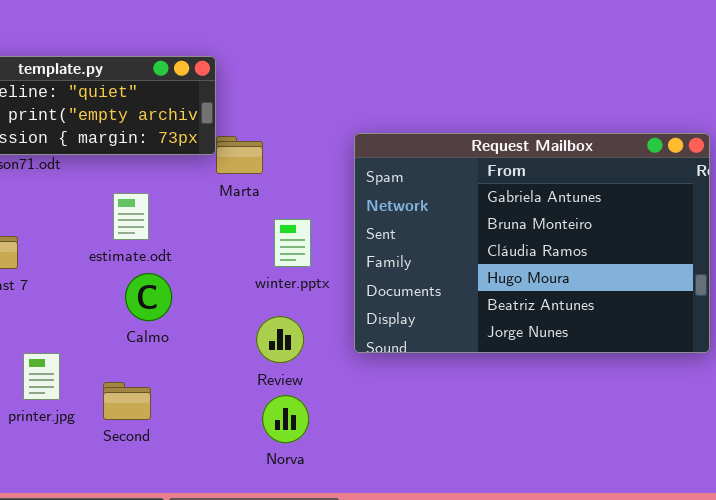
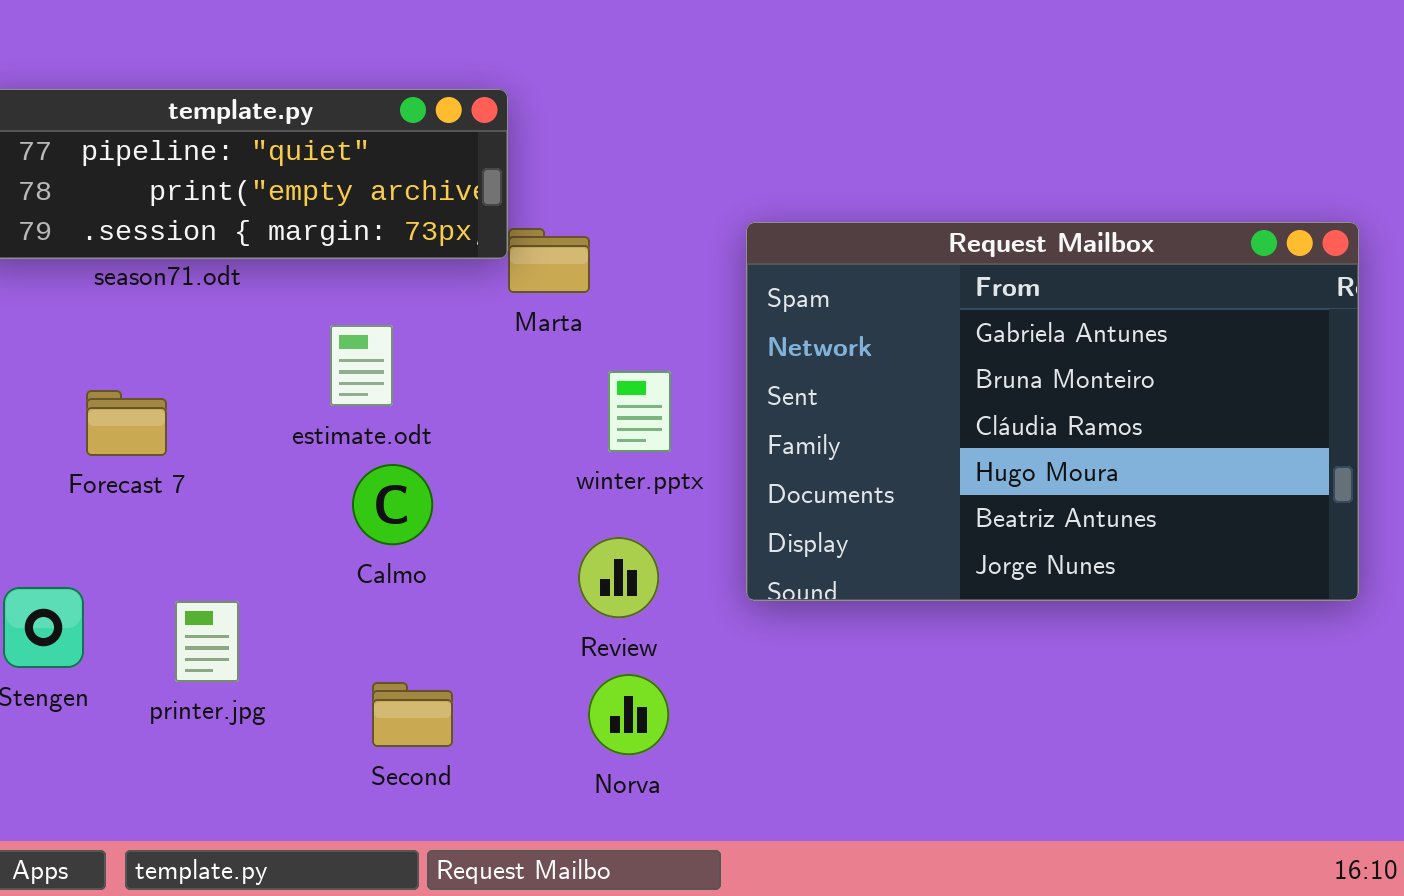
Second: [103,382,151,420] -> [372,682,453,747], moved

